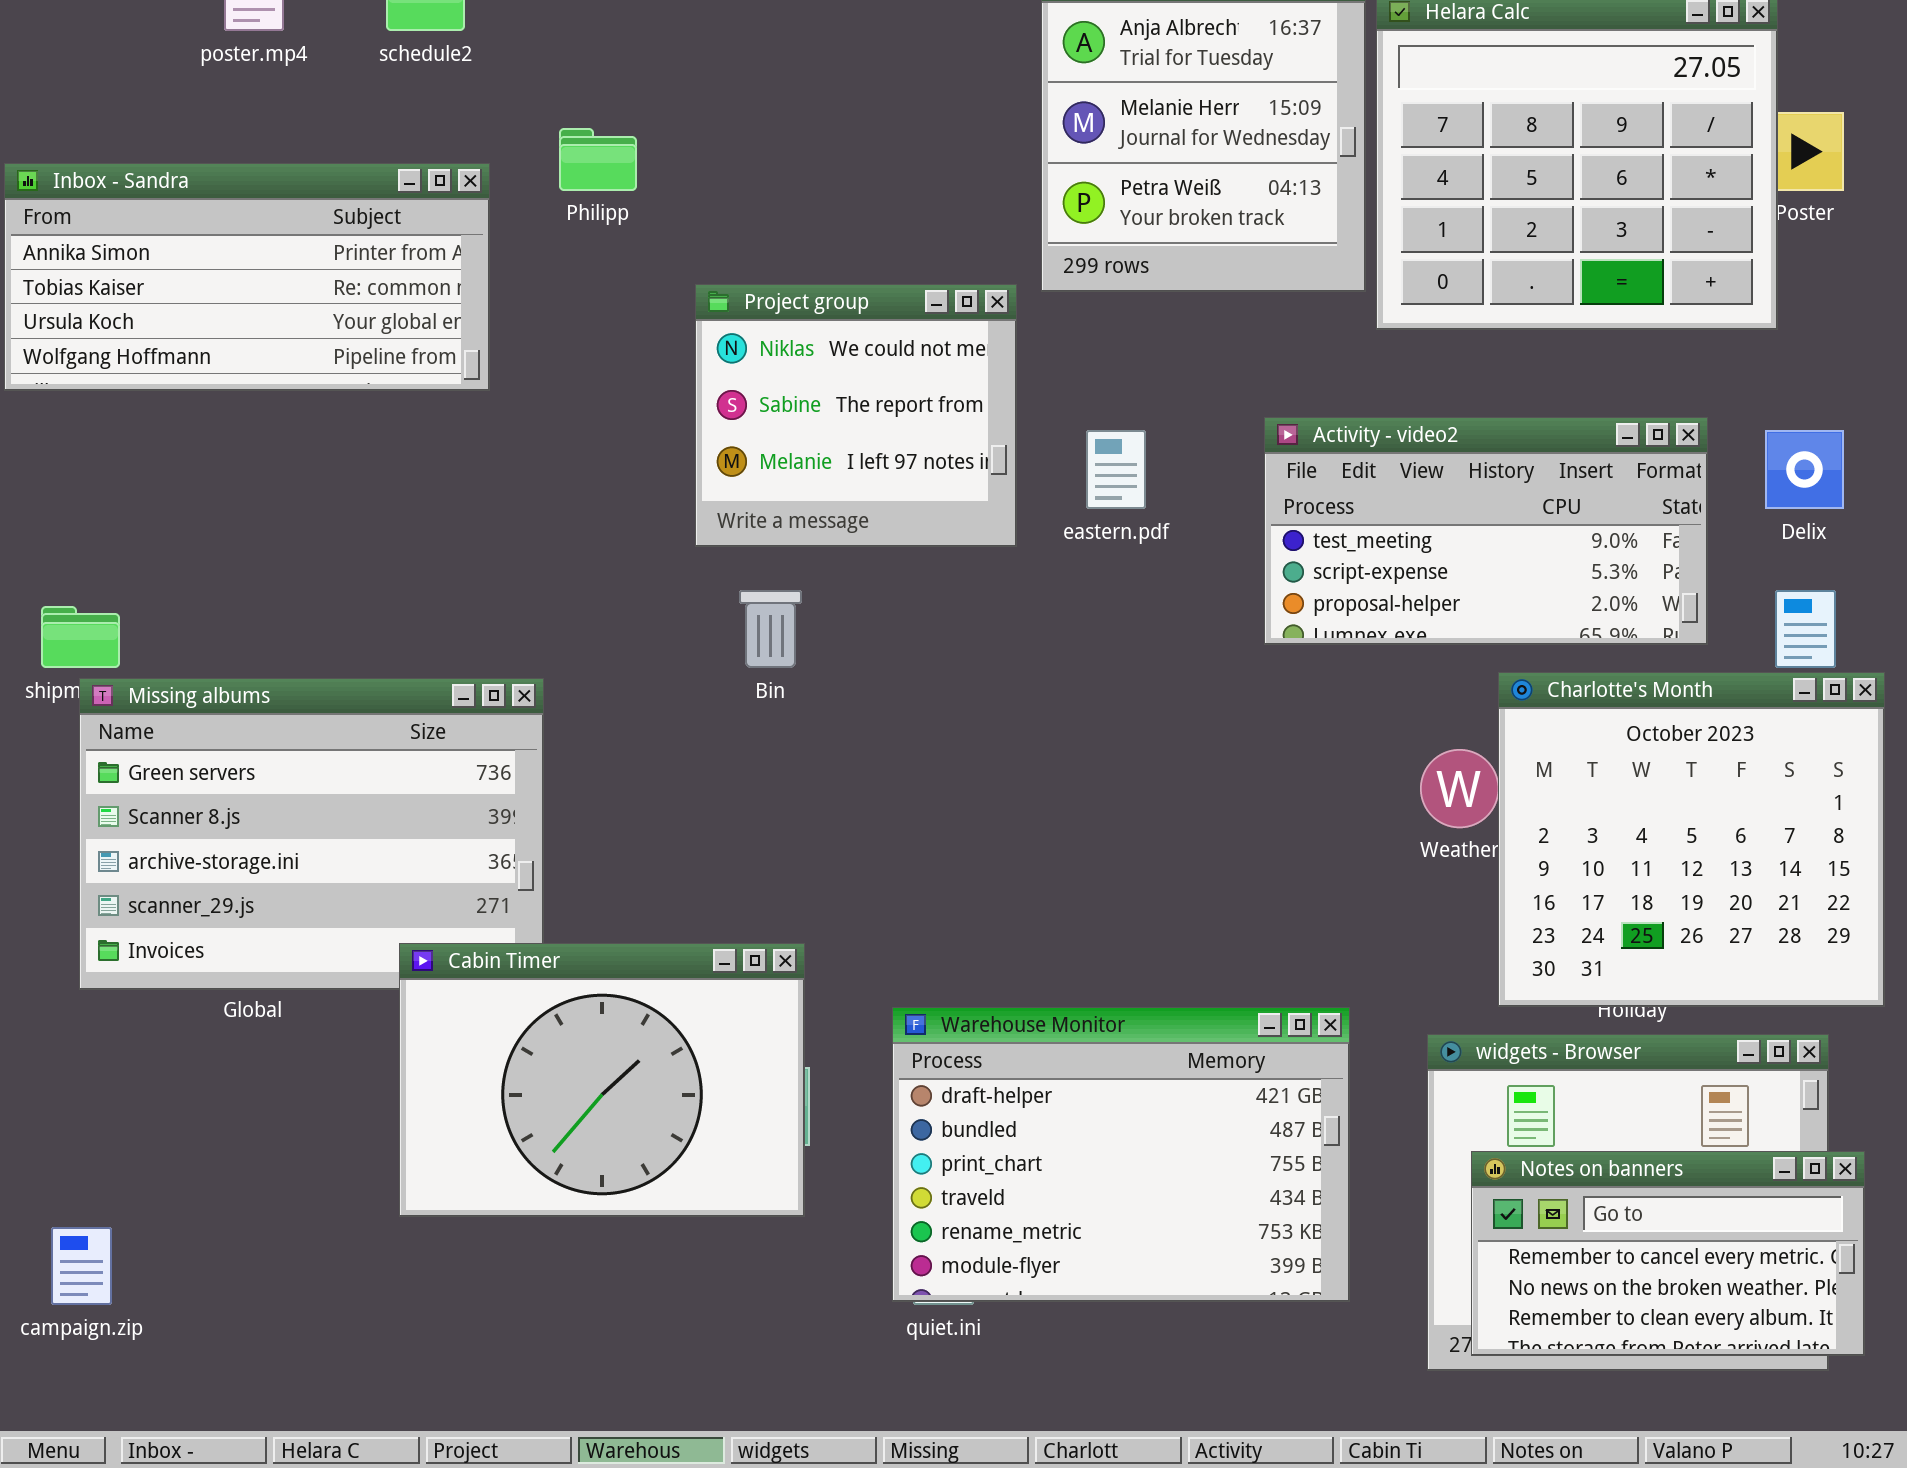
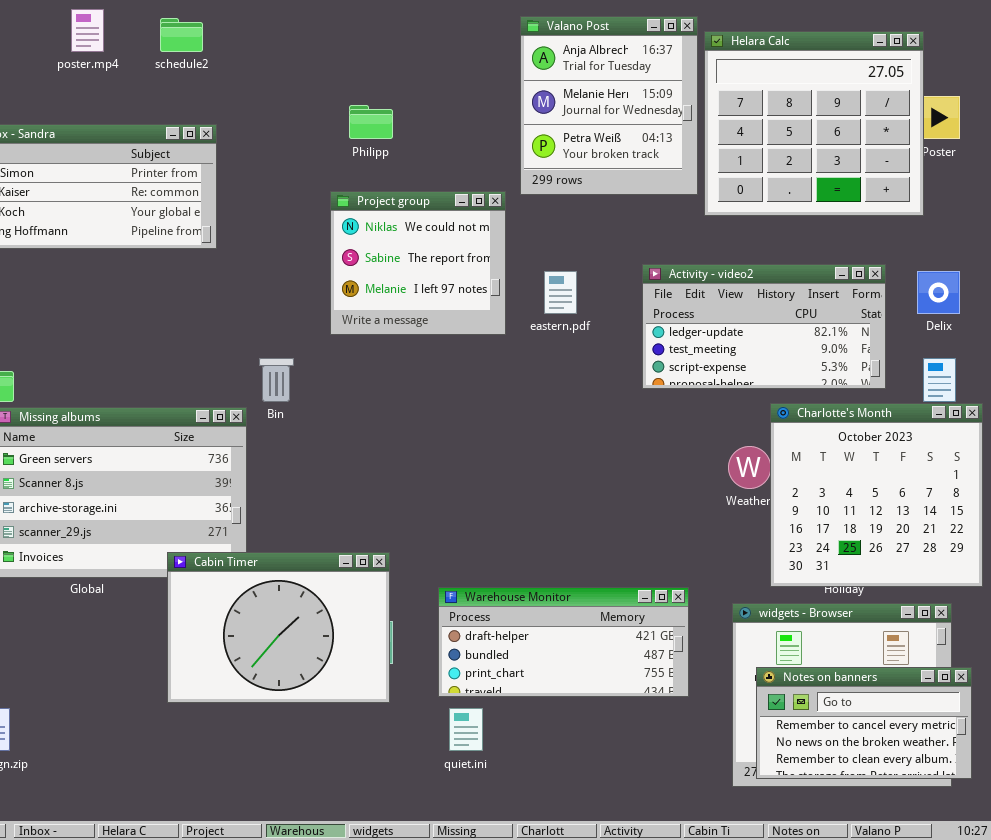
Philipp: [559,128,637,191] -> [349,105,393,139], moved
Activity - video2: [1264,417,1708,645] -> [642,264,886,389], scrolled up 1 row
Bin: [739,590,802,668] -> [259,358,294,402], moved
Warehouse Monitor: [892,1007,1350,1302] -> [438,587,689,697], resized

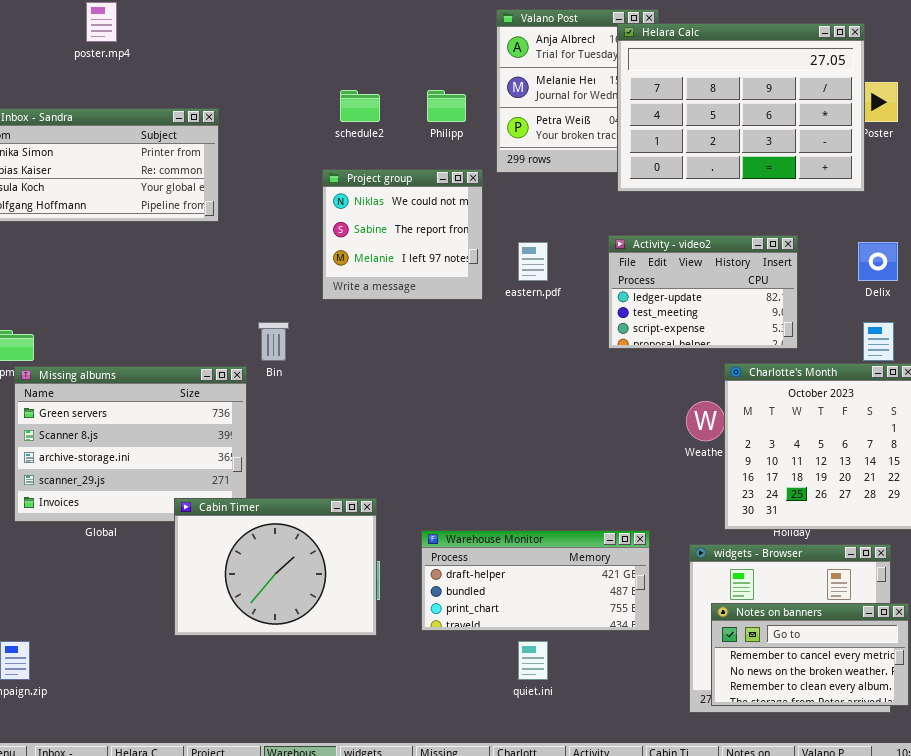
schedule2: [160,18,203,52] -> [340,90,380,122], moved
Helara Calc: [704,31,924,216] -> [617,23,865,192], resized
Philipp: [349,105,393,139] -> [427,90,466,122], moved
Activity - video2: [642,264,886,389] -> [608,235,798,349], resized
quiet.ini: [449,708,483,751] -> [518,641,548,680], moved

